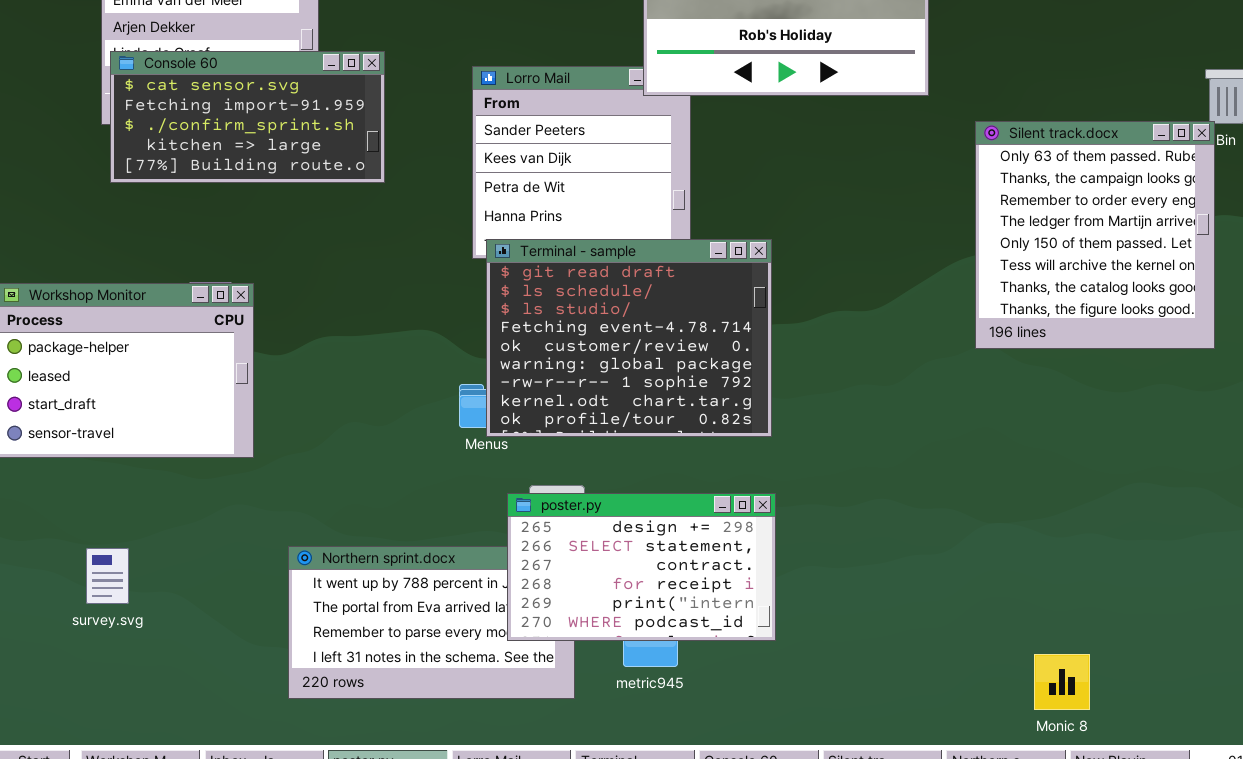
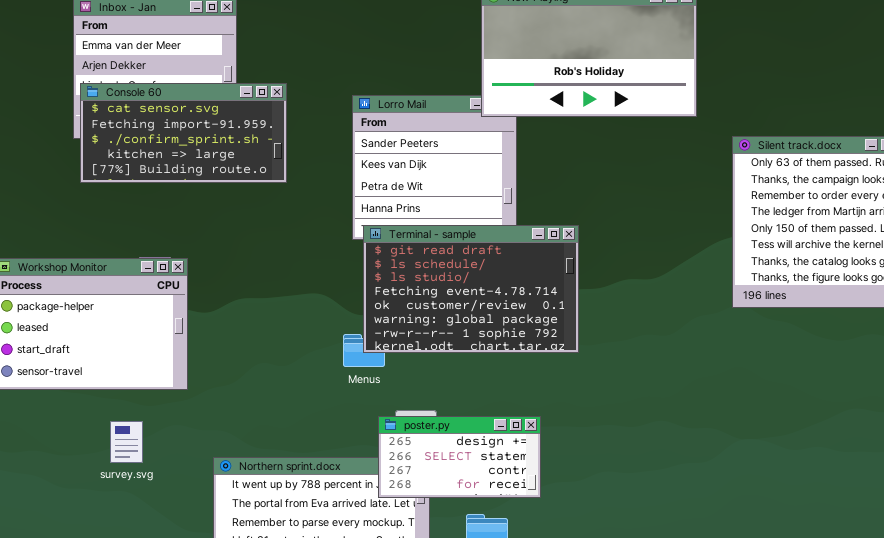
Terminal - sample: [486,239,772,437] -> [363,225,579,353], resized
poster.py: [507,493,776,641] -> [378,416,541,498], resized
survey.svg: [86,548,129,604] -> [110,421,143,463], moved

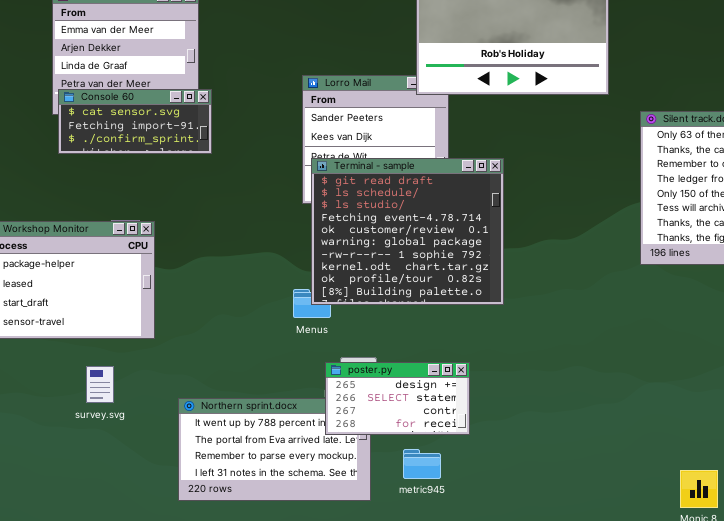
Console 60: [80,83,287,183] -> [58,89,212,154], resized
Terminal - sample: [363,225,579,353] -> [311,158,504,305], resized

